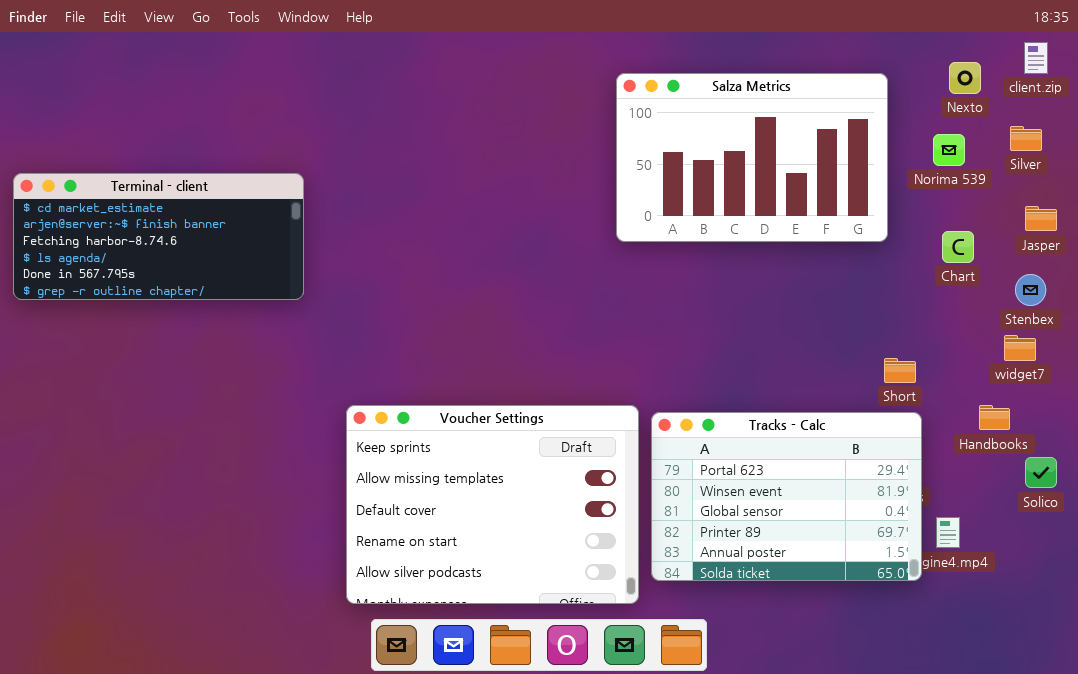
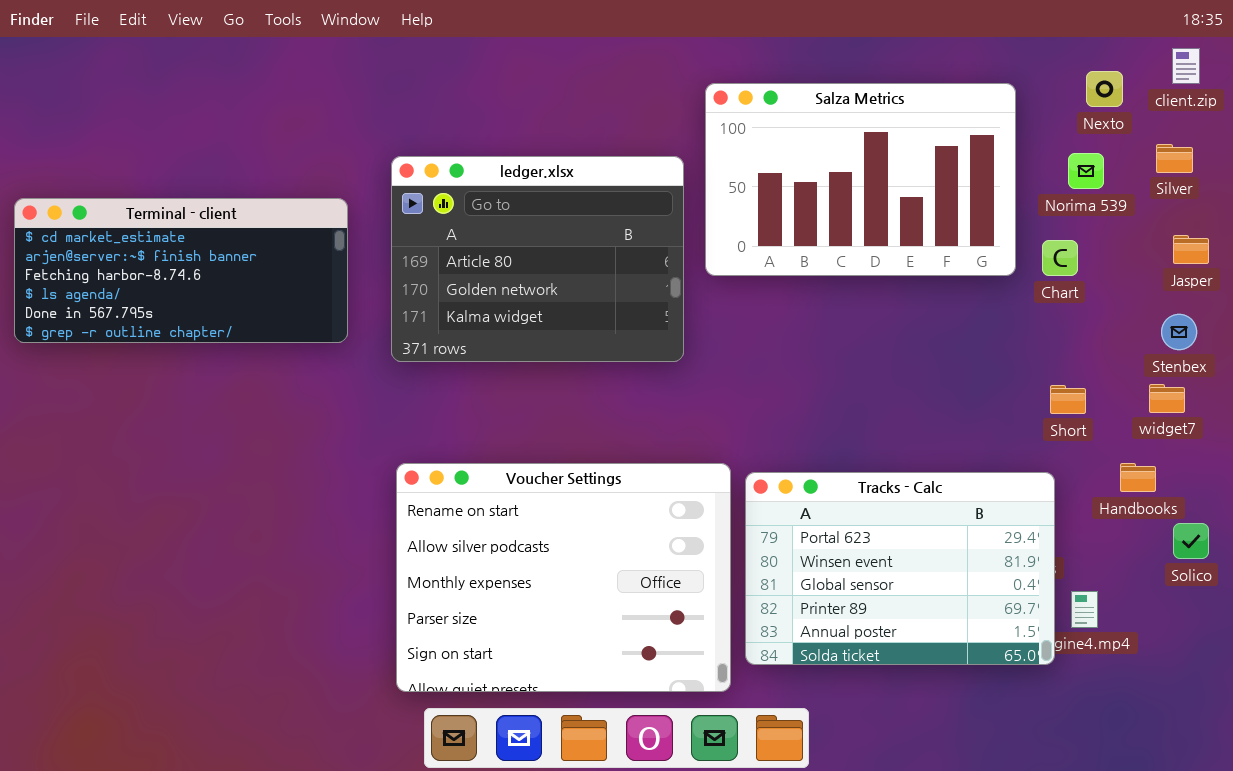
ledger.xlsx: none -> [391,156,684,362], opened
Chart: [942,231,974,263] -> [1042,240,1078,276], moved
Short: [884,358,916,383] -> [1050,385,1086,414], moved
Voucher Settings: [346,405,639,604] -> [396,463,731,692], scrolled down 3 rows

